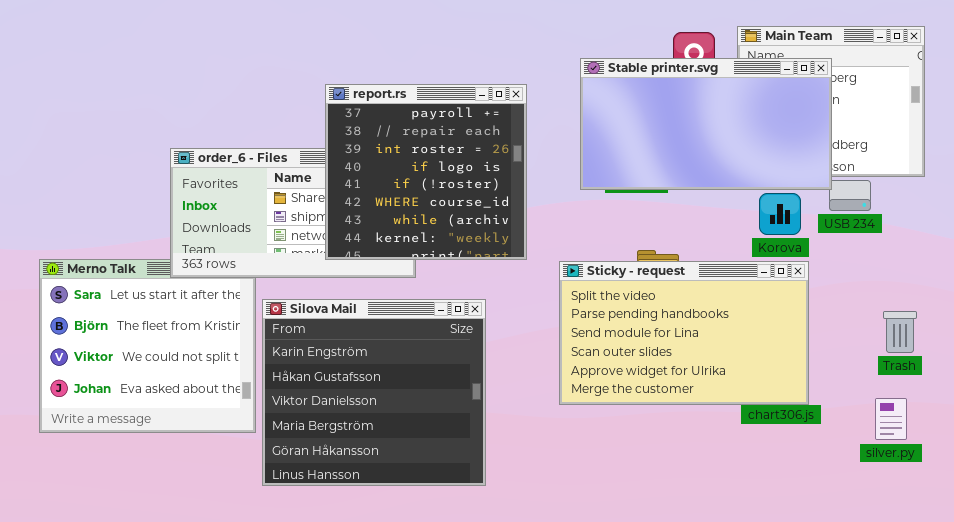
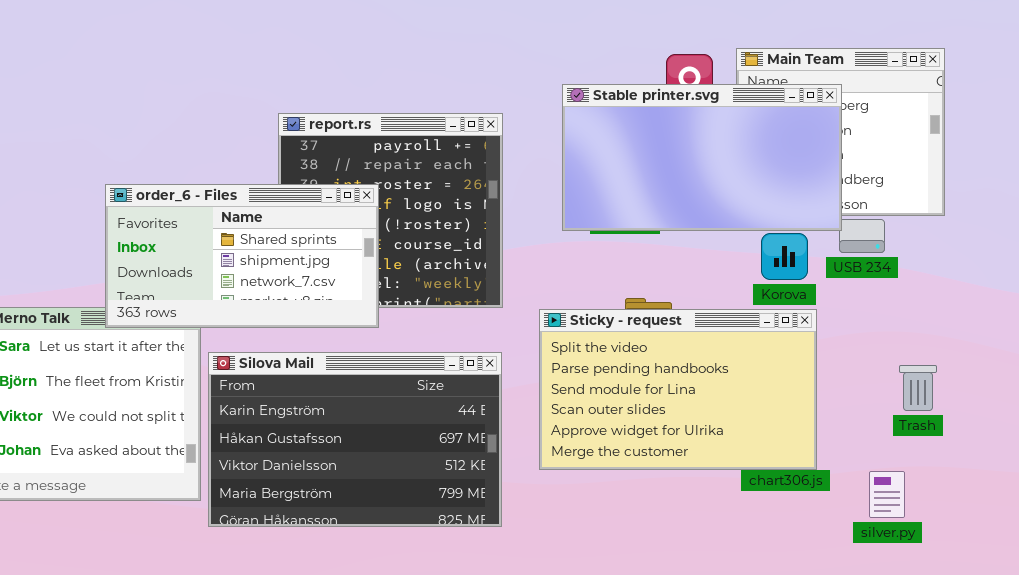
order_6 - Files: [170,148,416,278] -> [105,184,379,328], raised
Silova Mail: [262,299,486,486] -> [208,352,502,527], resized
silver.py: [875,398,907,440] -> [869,471,905,518], moved

